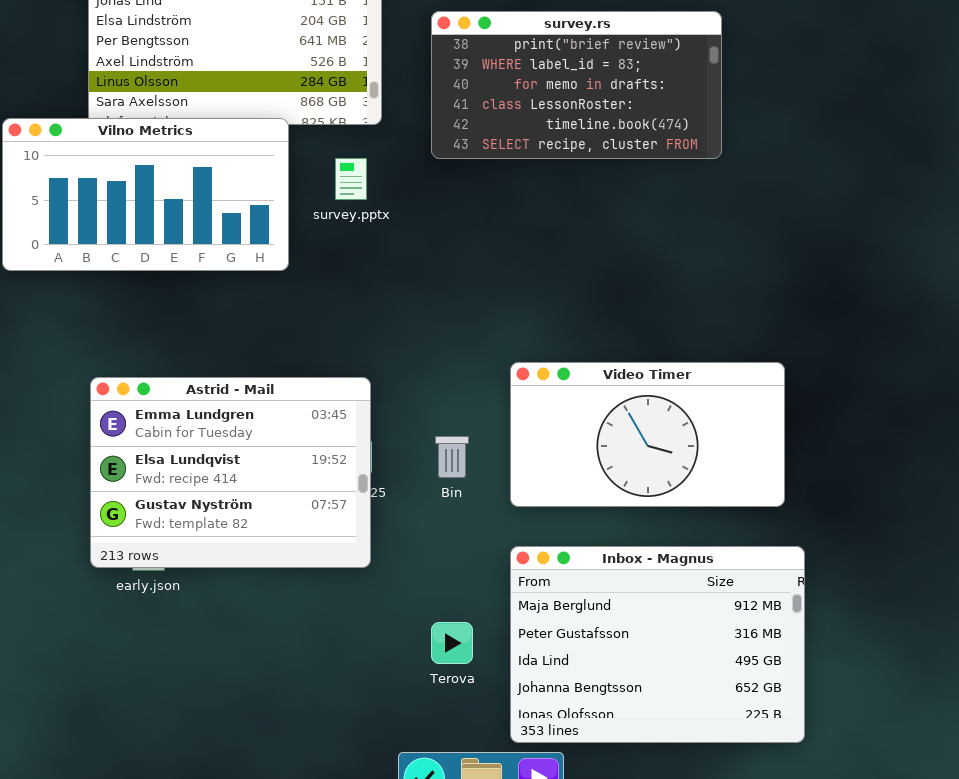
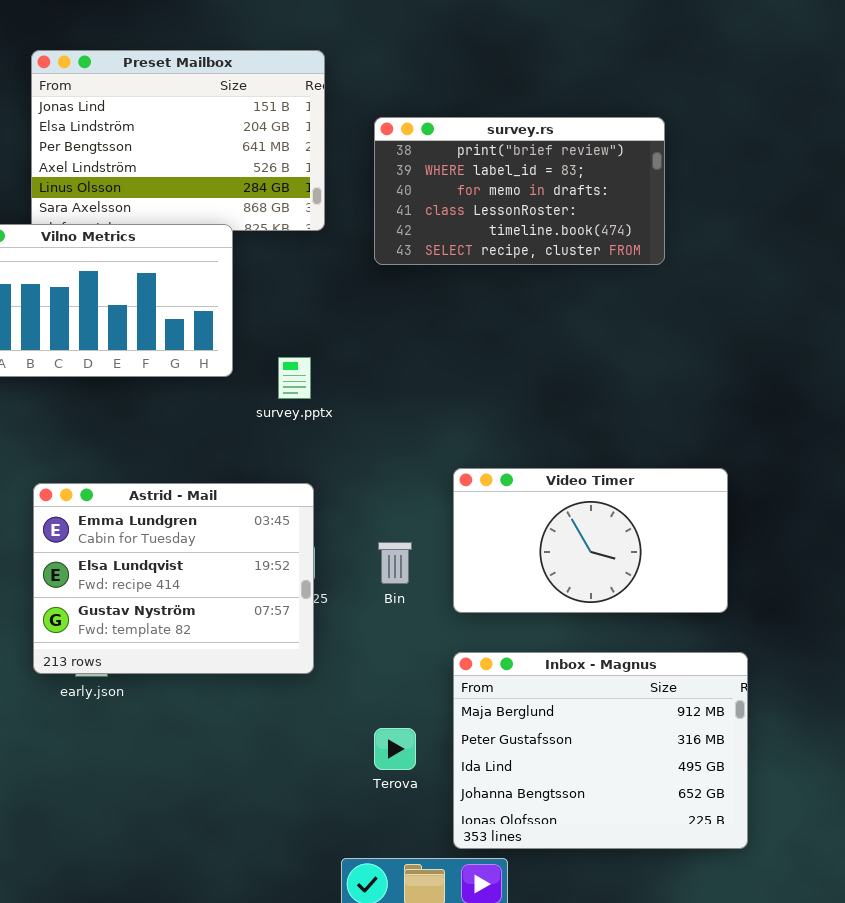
survey.pptx: [335,158,367,200] -> [278,357,311,399], moved

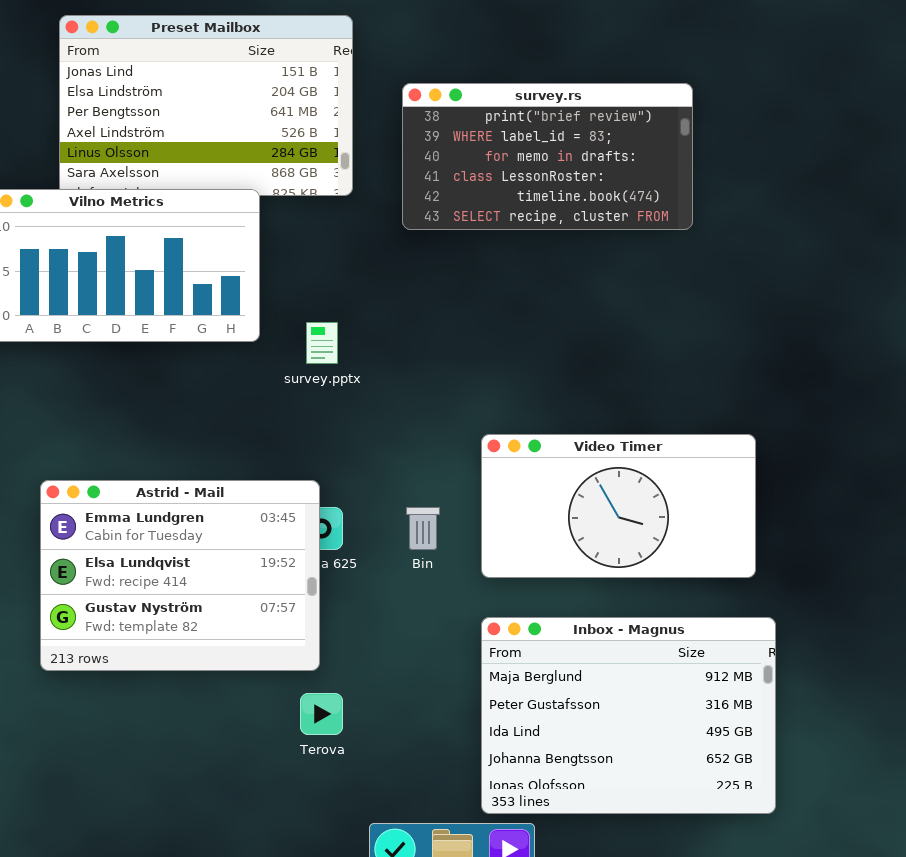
Astrid - Mail: [33,483,314,674] -> [40,480,320,671], moved
Terova: [374,728,416,770] -> [300,693,343,735], moved

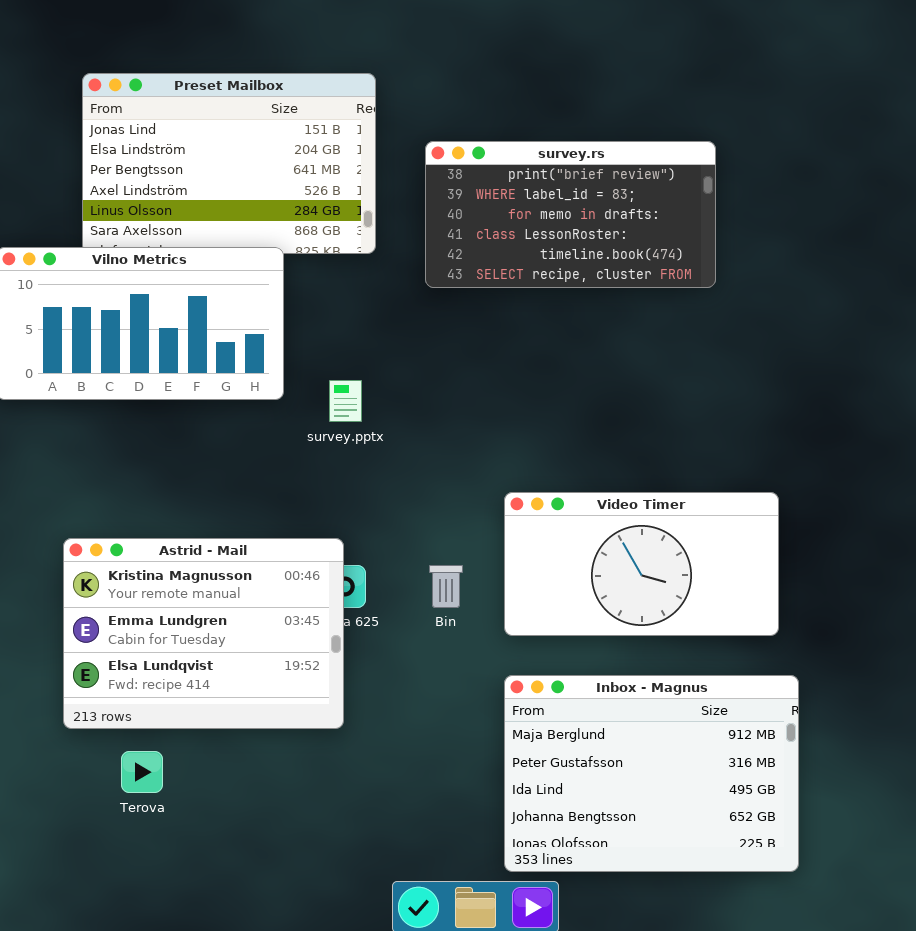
Astrid - Mail: [40,480,320,671] -> [63,538,344,729], scrolled up 1 row
Terova: [300,693,343,735] -> [121,751,163,793], moved

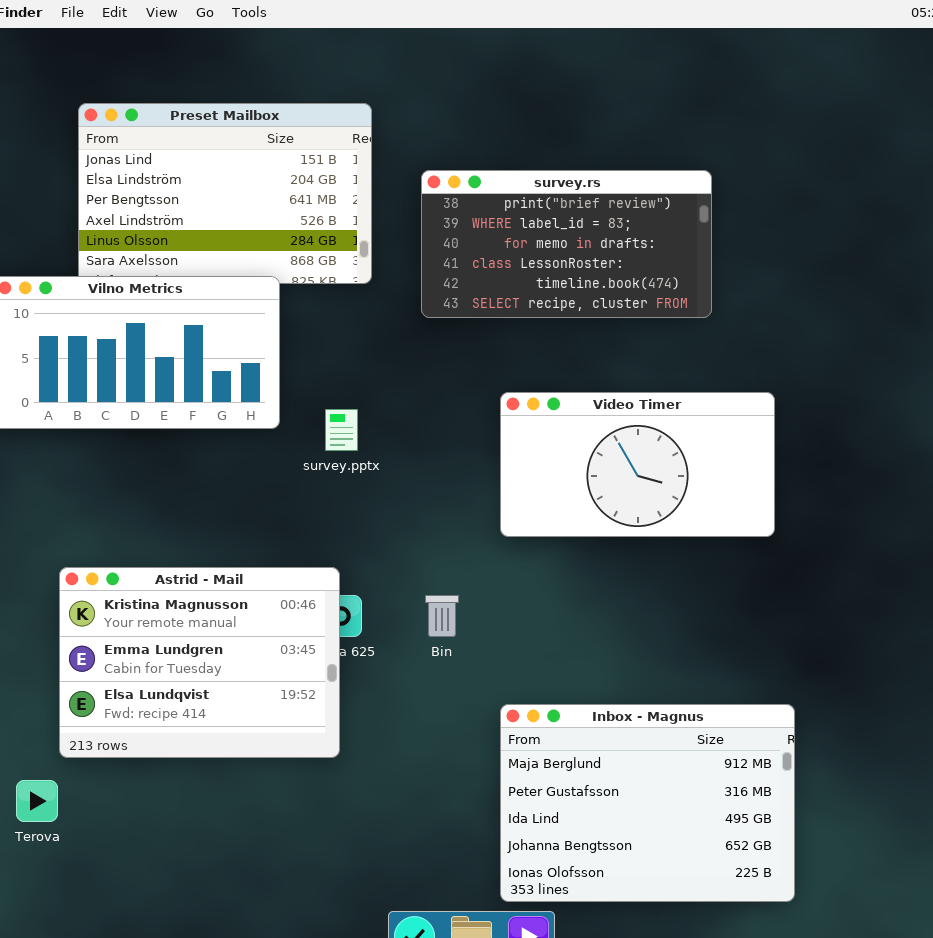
Video Timer: [504,492,779,636] -> [500,392,775,537], moved
Terova: [121,751,163,793] -> [16,780,58,822], moved

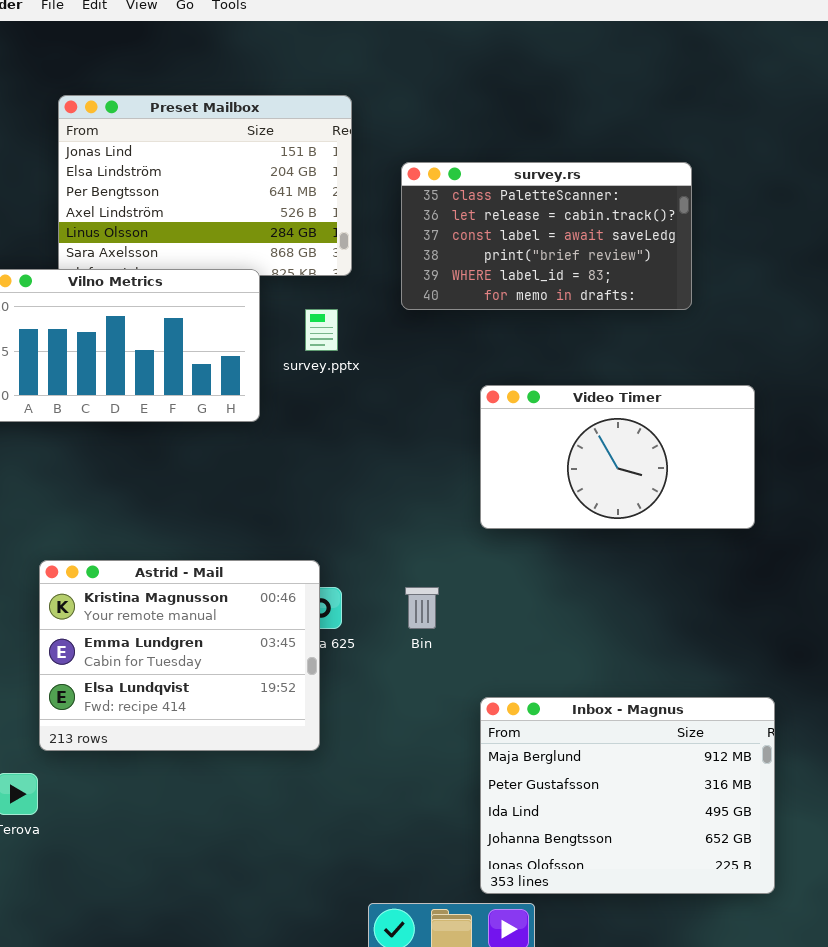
survey.rs: [421,170,712,318] -> [401,162,692,310], scrolled up 3 rows
survey.pptx: [325,409,358,451] -> [305,309,338,351], moved

